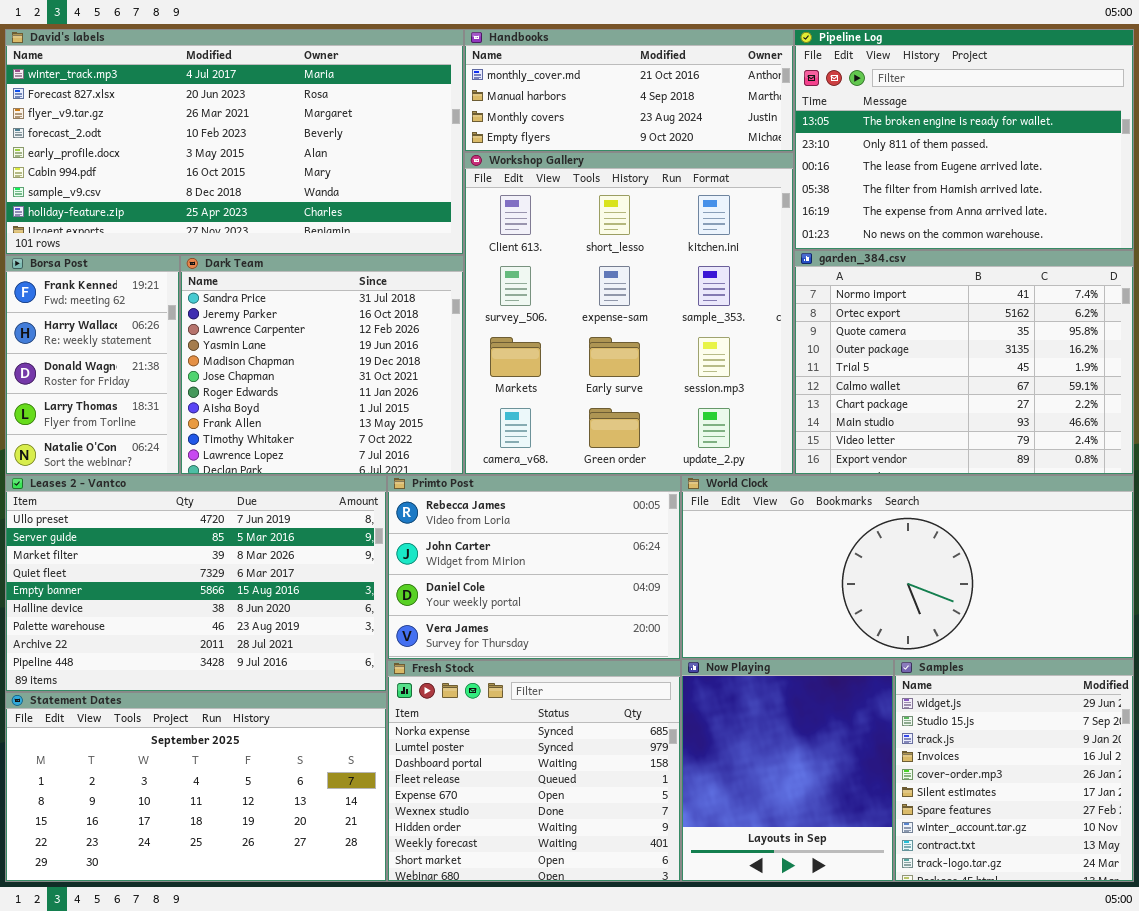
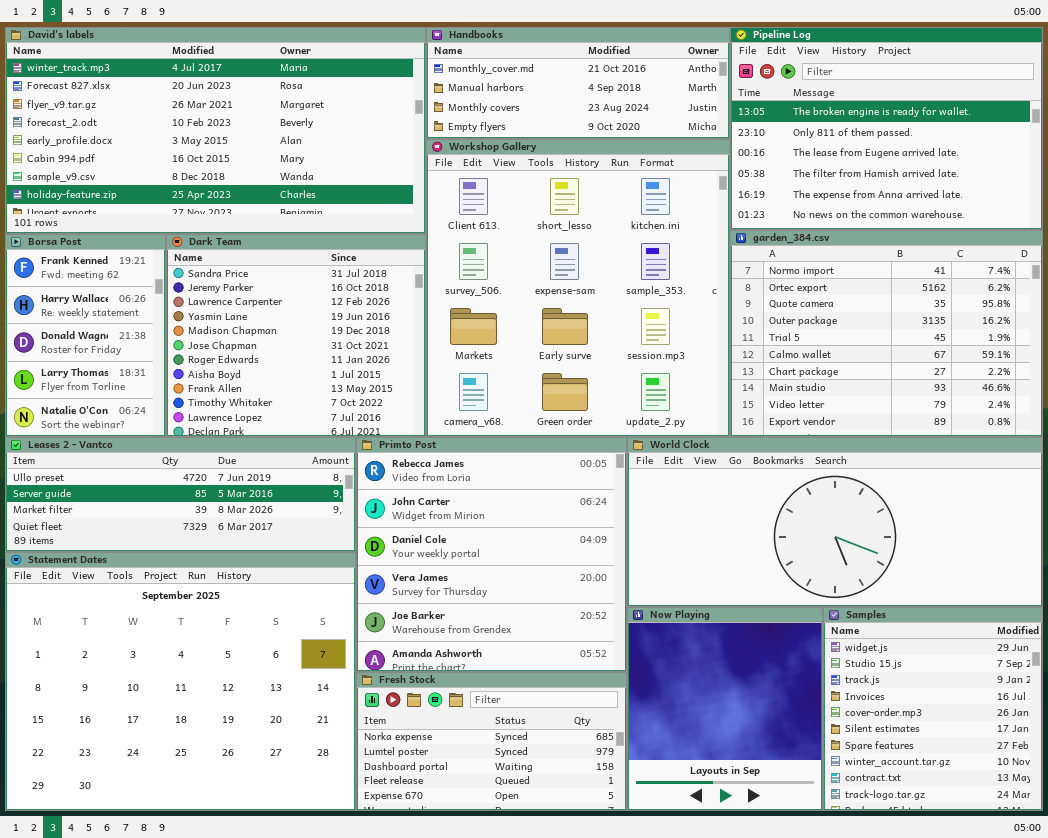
Leases 2 - Vantco: [5,475,387,692] -> [5,437,356,552], resized
Primto Post: [387,475,681,660] -> [356,437,627,672], resized
Fresh Stock: [387,660,681,882] -> [356,672,627,811], resized
Statement Dates: [5,692,387,882] -> [5,552,356,811], resized

